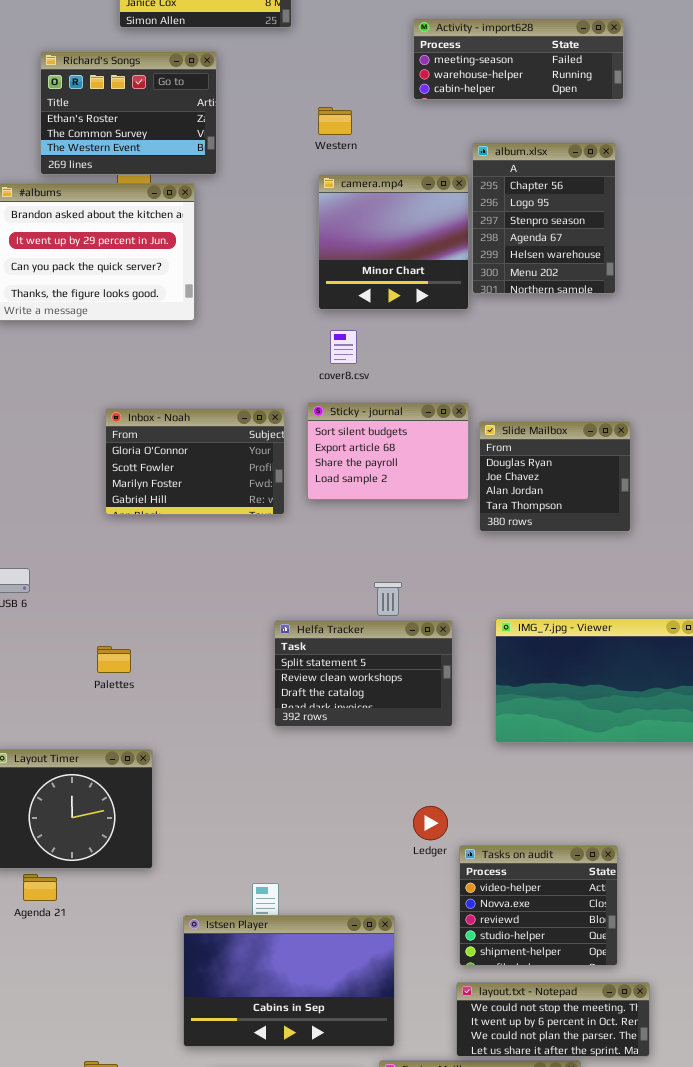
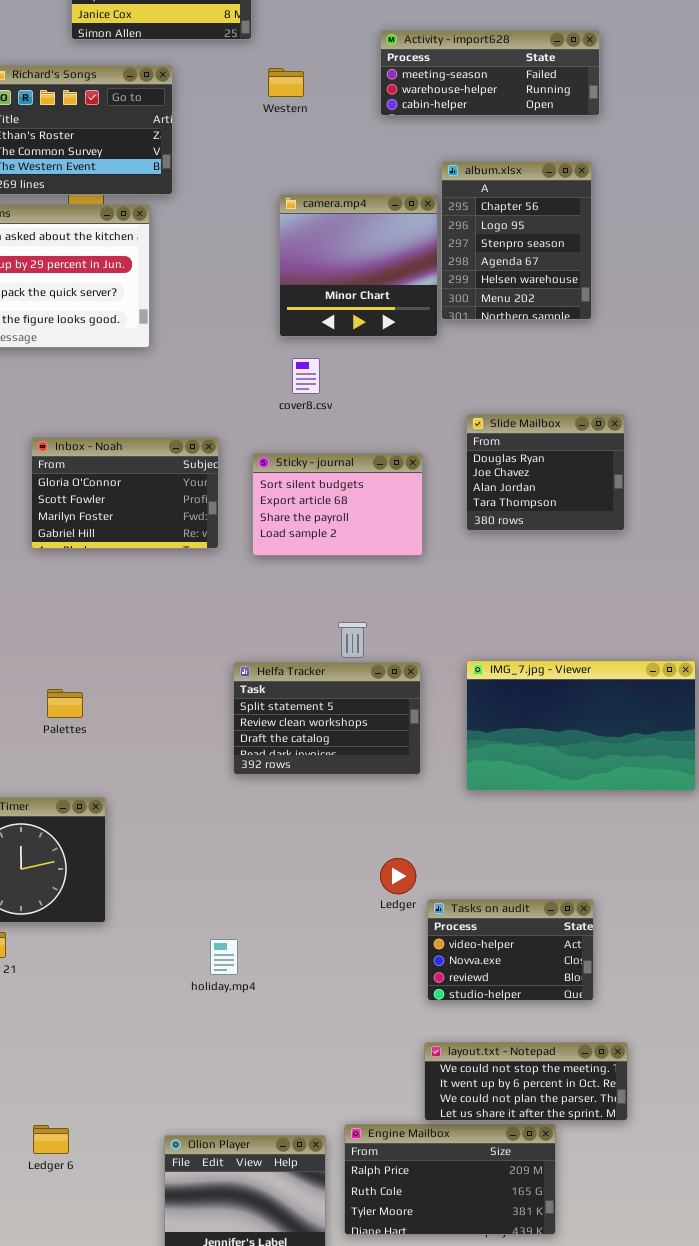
Western: [318,107,352,135] -> [268,68,304,97], moved
Sticky - journal: [307,402,469,500] -> [252,453,423,556], moved
Inbox - Noah: [105,408,285,515] -> [31,437,219,549], moved
Slide Mailbox: [479,421,631,532] -> [466,414,625,531], moved
Tasks on audit: [459,845,618,966] -> [427,899,594,1001], resized
Istsen Player: [183,915,395,1047] -> none, closed

